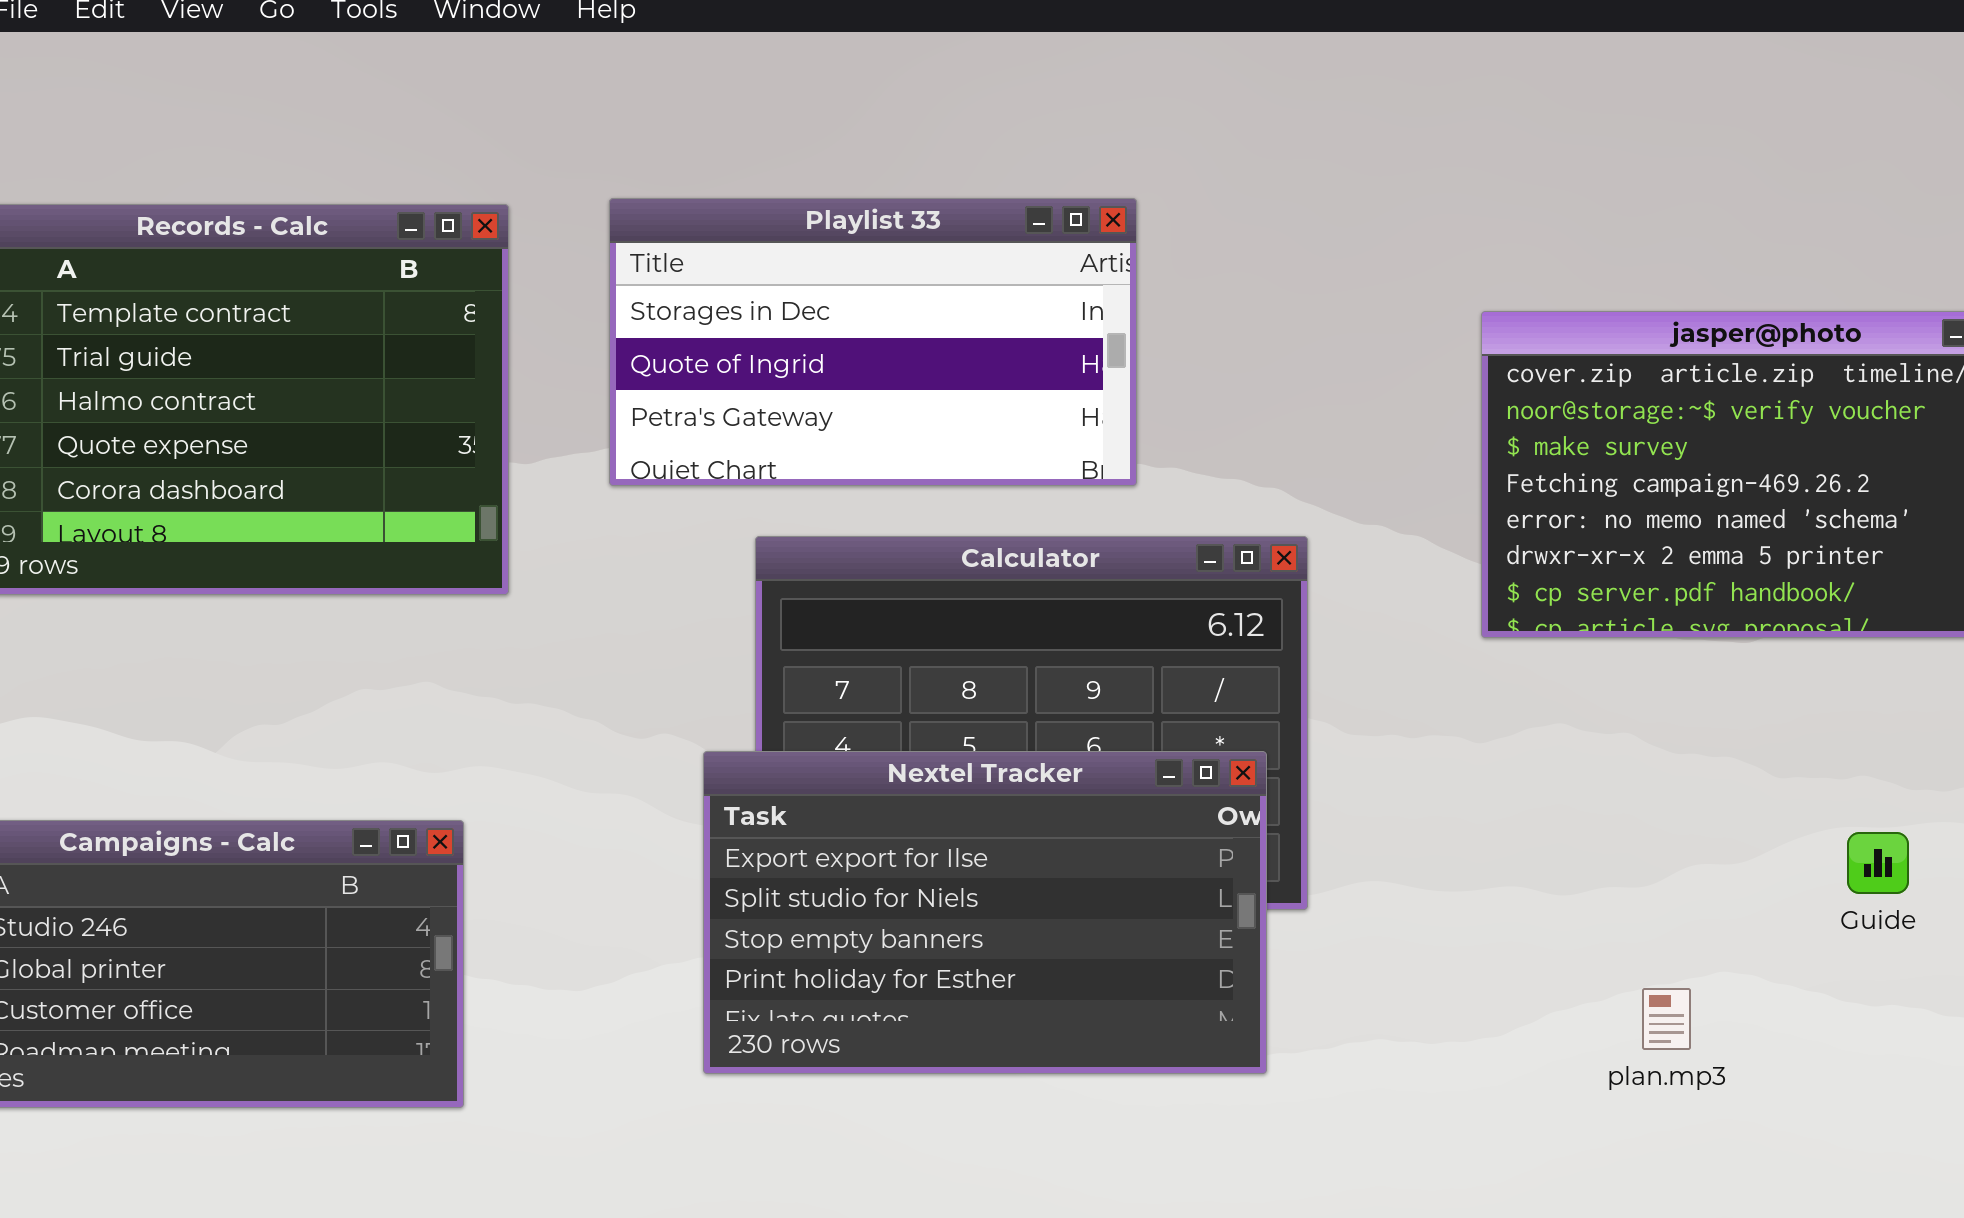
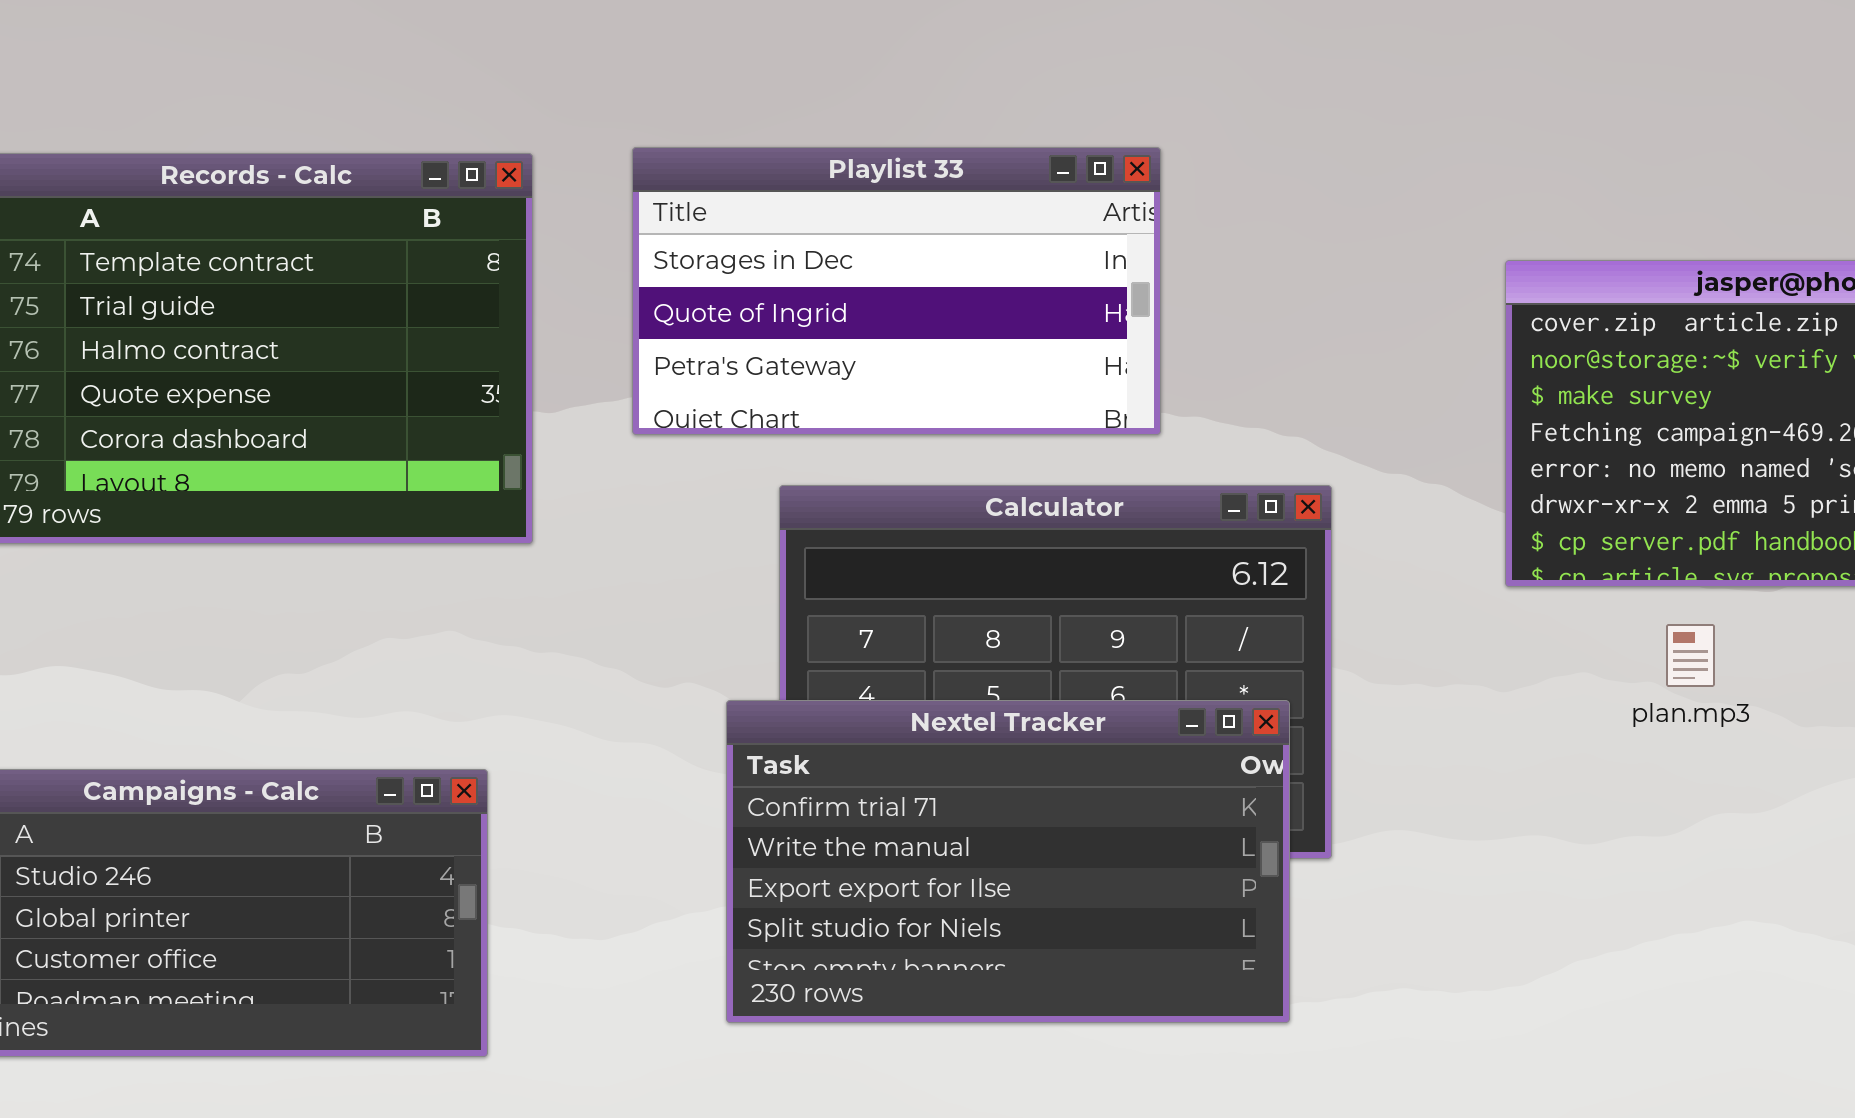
Nextel Tracker: [703,751,1267,1074] -> [726,700,1290,1023], scrolled up 2 rows
plan.mp3: [1642,988,1691,1050] -> [1666,624,1715,687], moved

